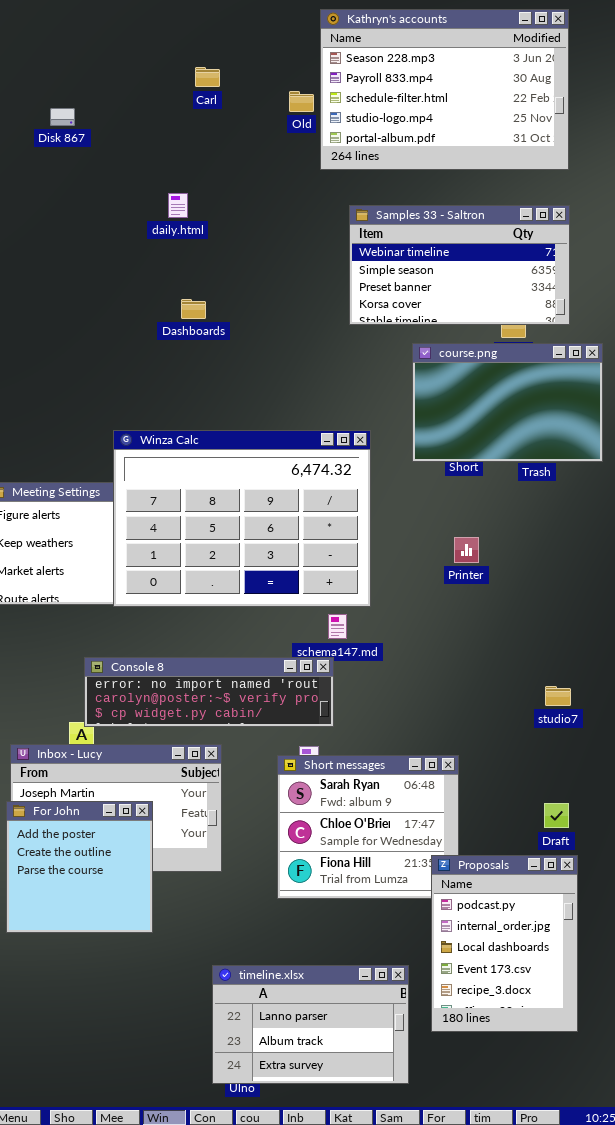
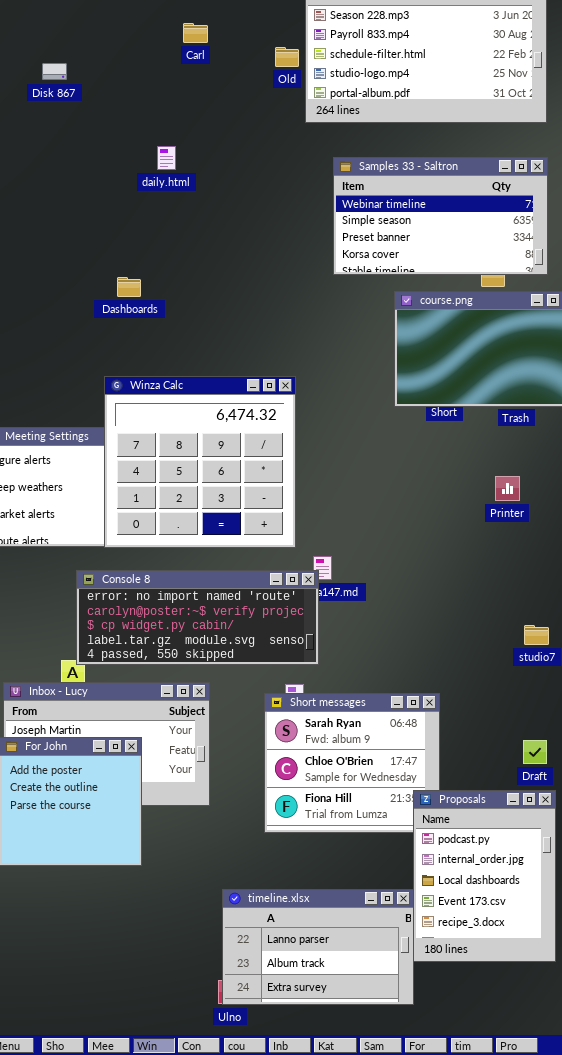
Dashboards: [181,299,206,319] -> [117,277,141,297], moved
Winza Calc: [113,430,371,607] -> [104,376,296,548], resized
Printer: [454,537,479,563] -> [495,476,520,501], moved
Console 8: [84,657,334,727] -> [76,570,319,665], resized
timeline.xlsx: [212,965,409,1084] -> [222,889,414,1005], moved

